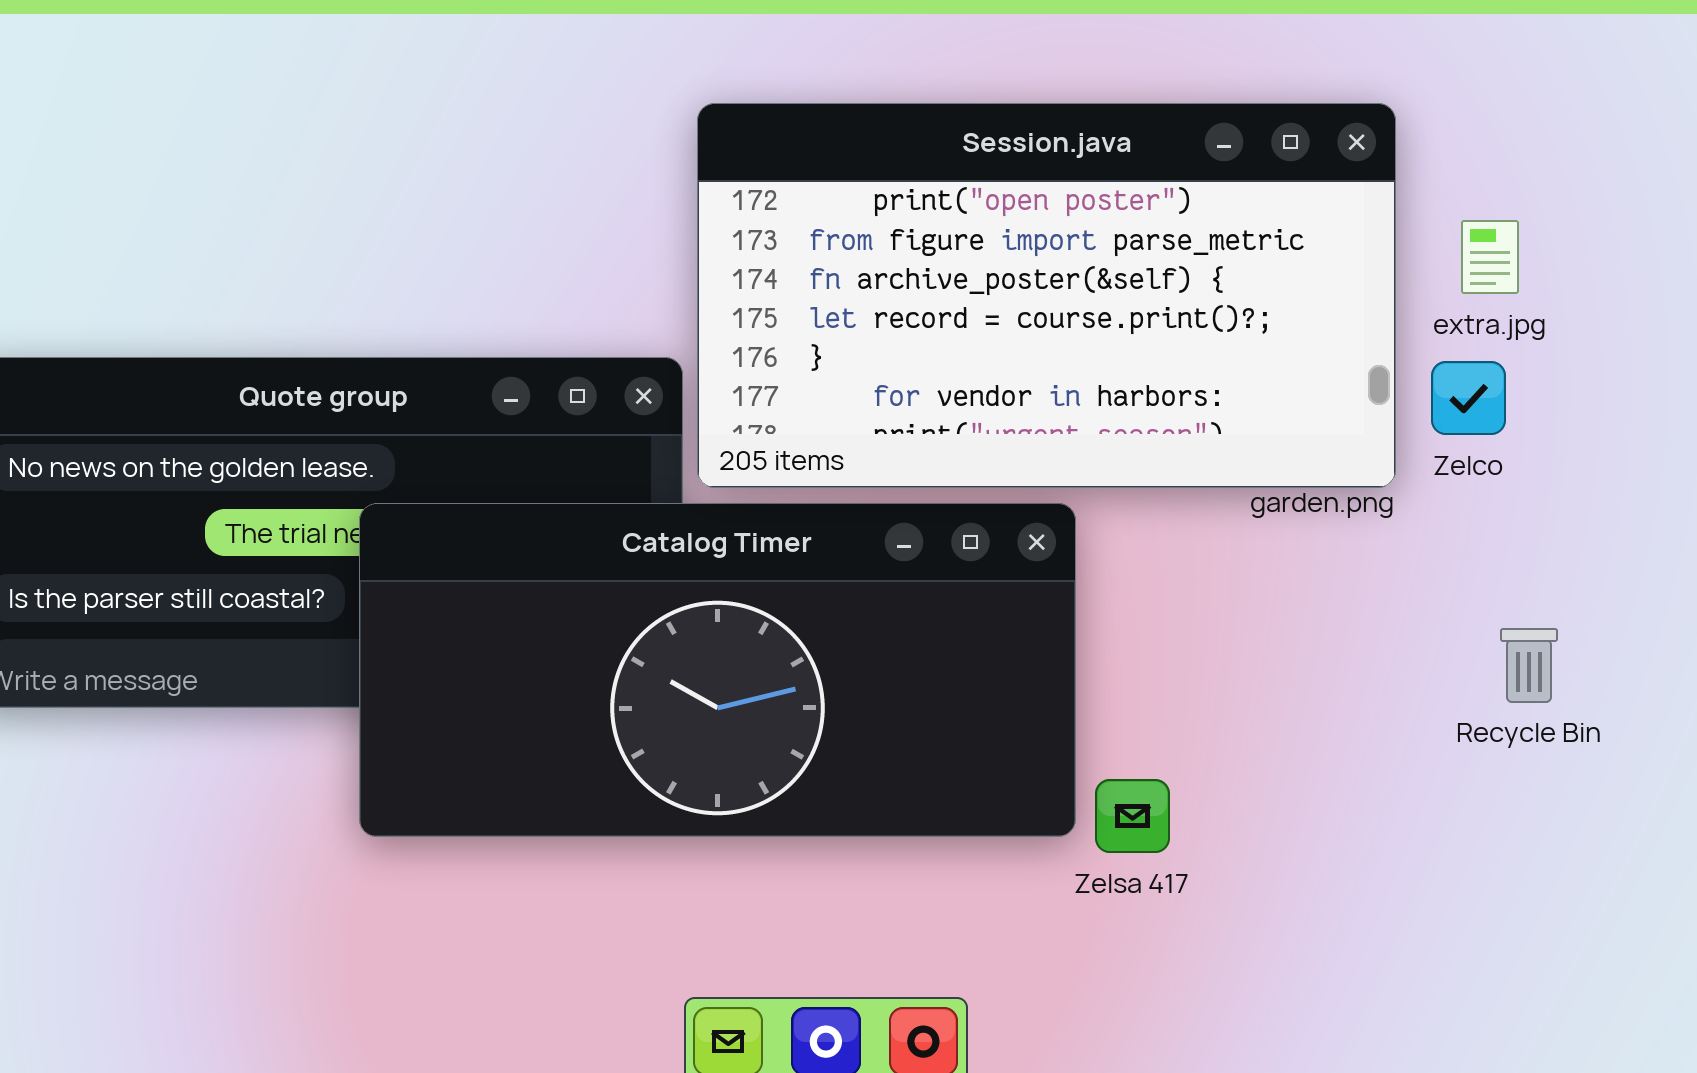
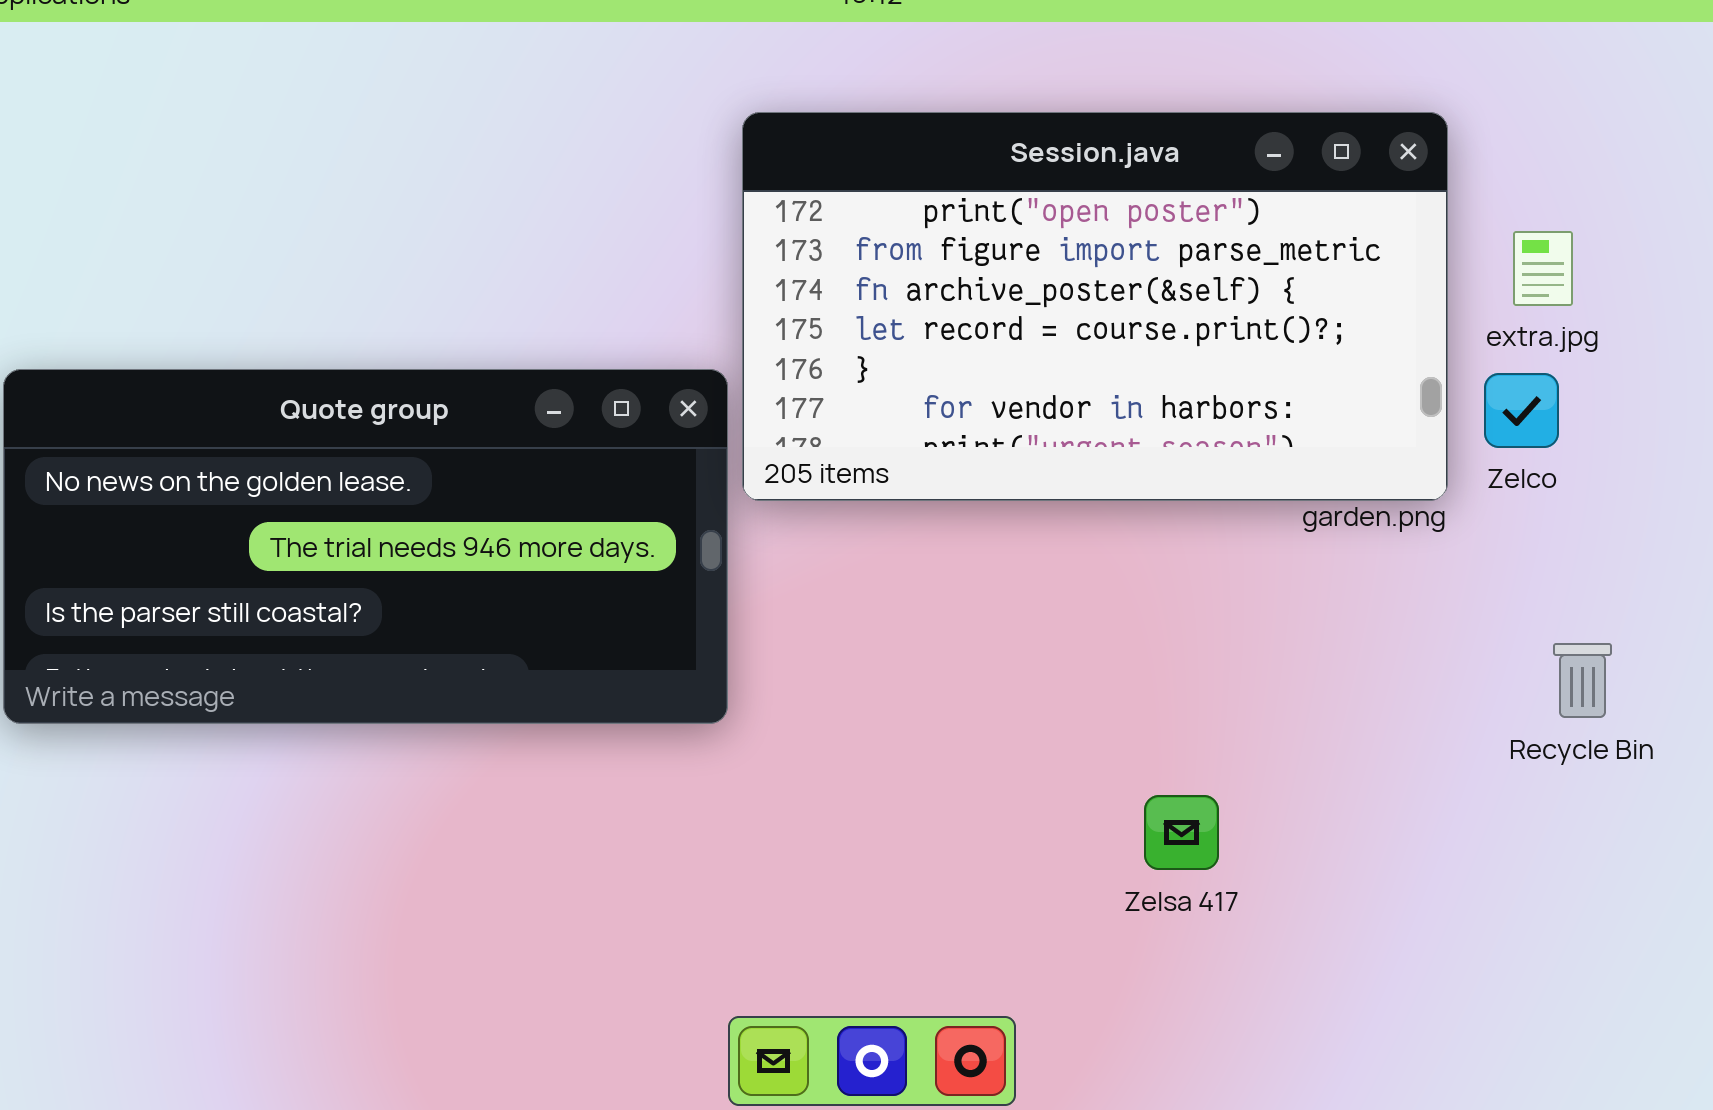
Catalog Timer: [359,503,1076,837] -> none, closed

